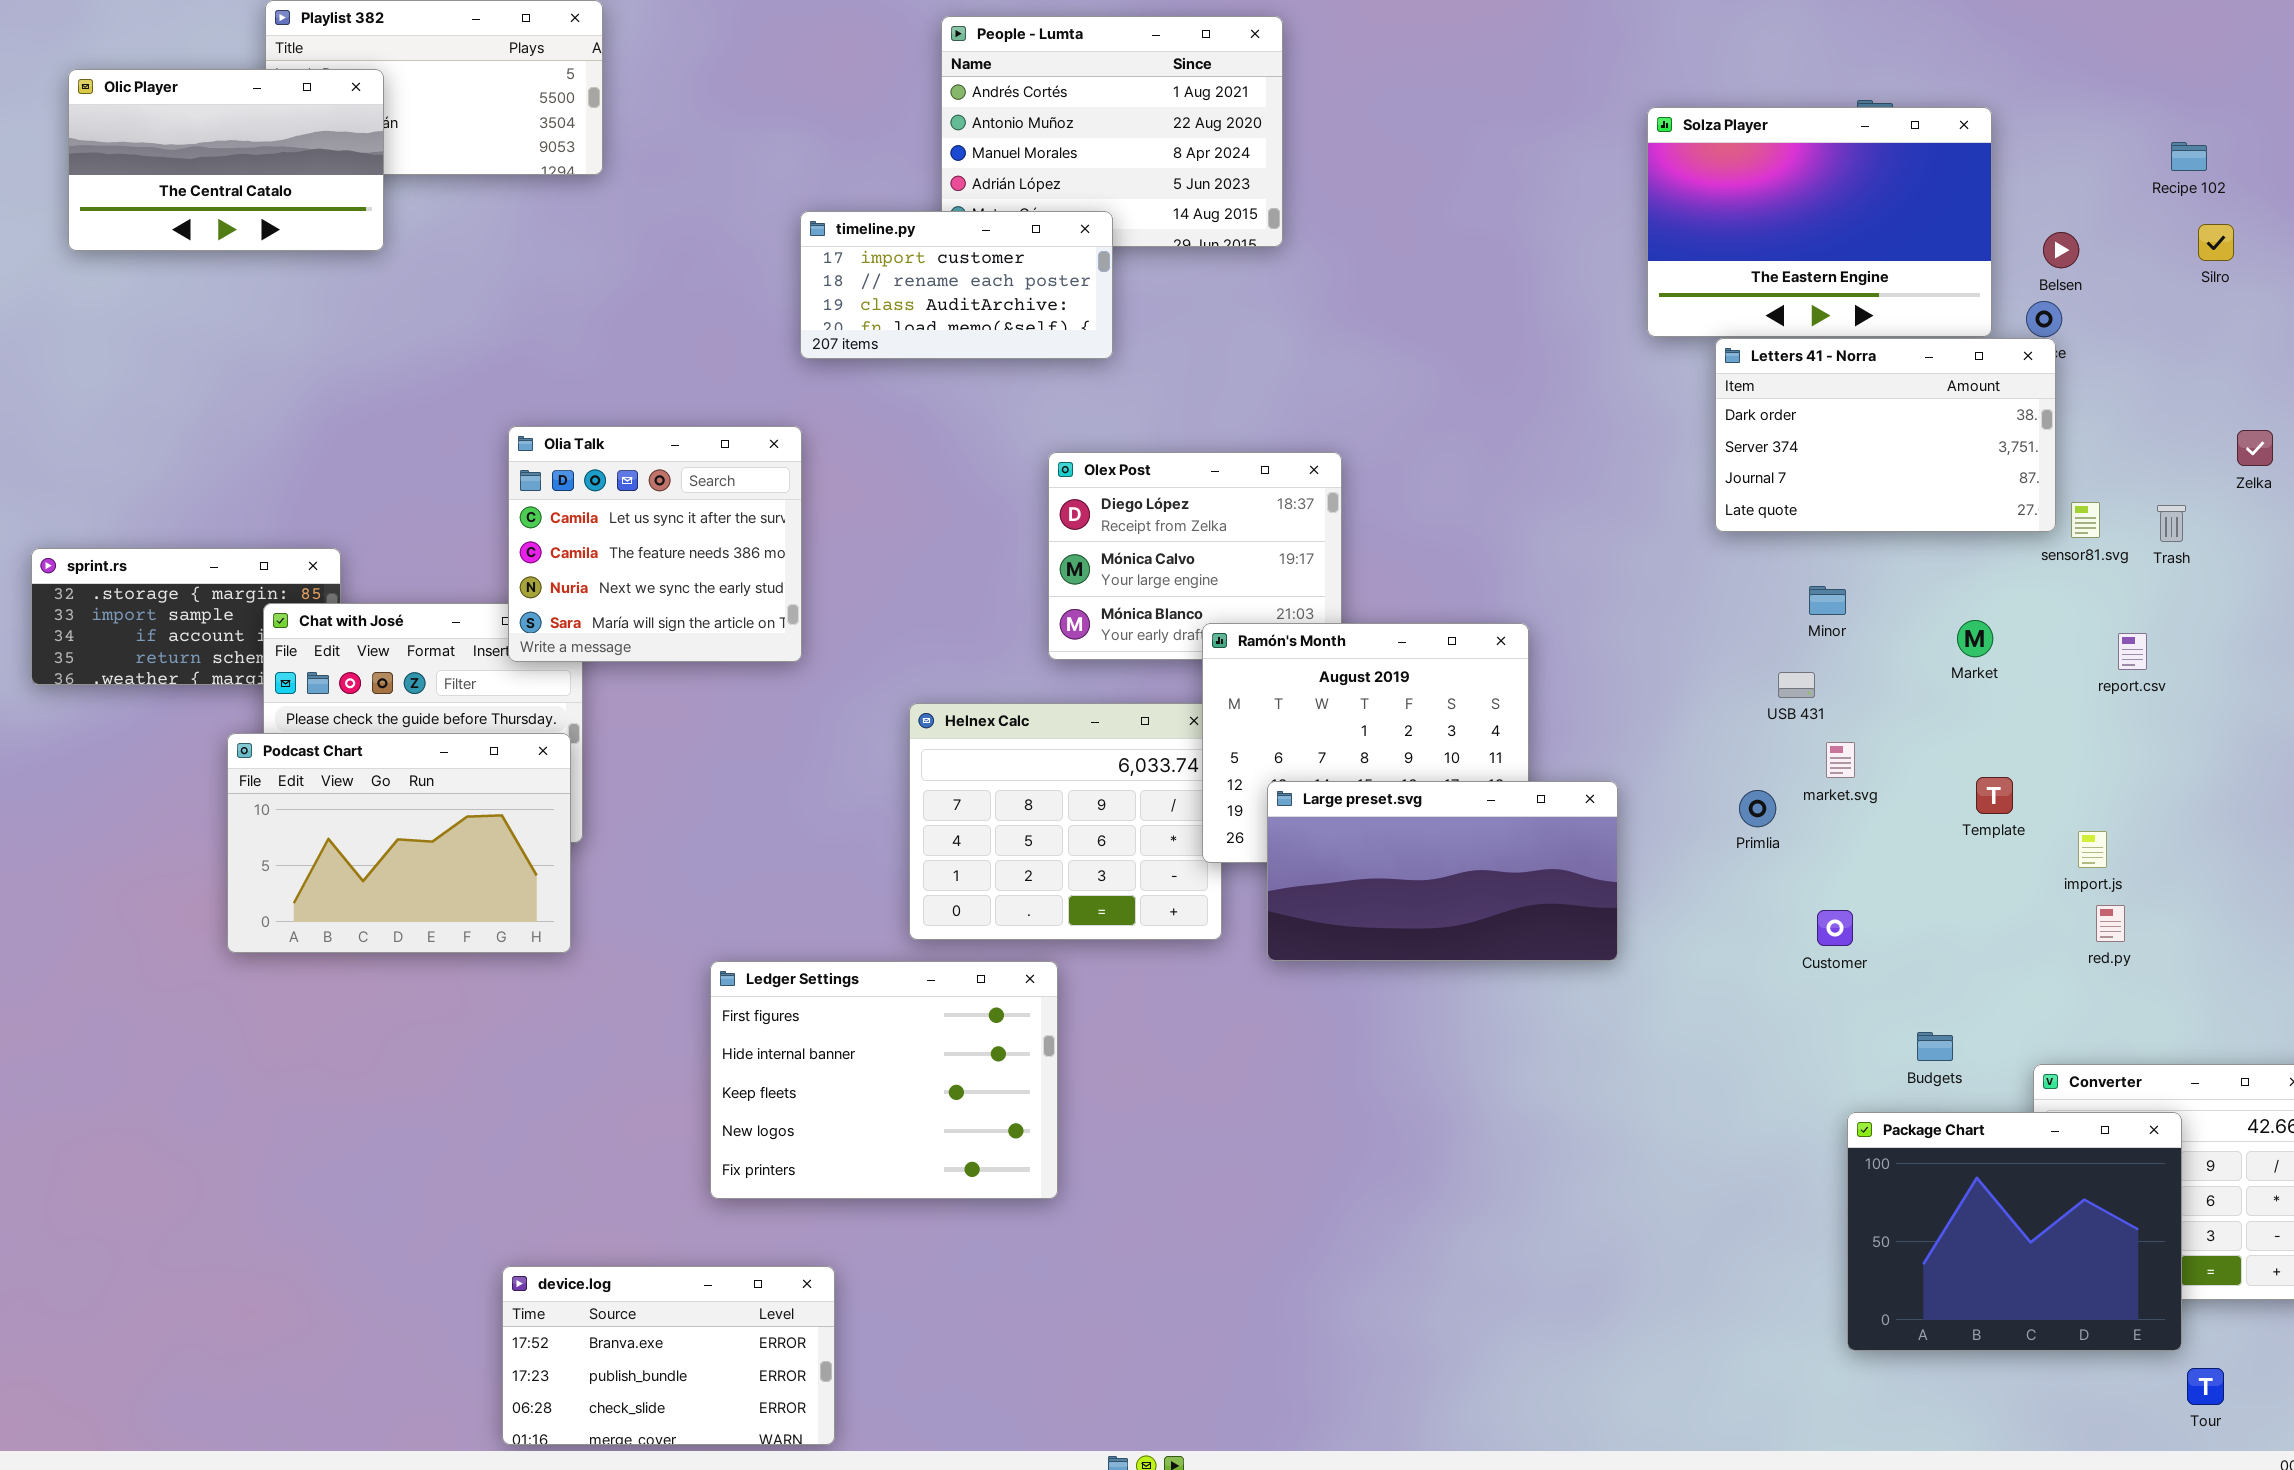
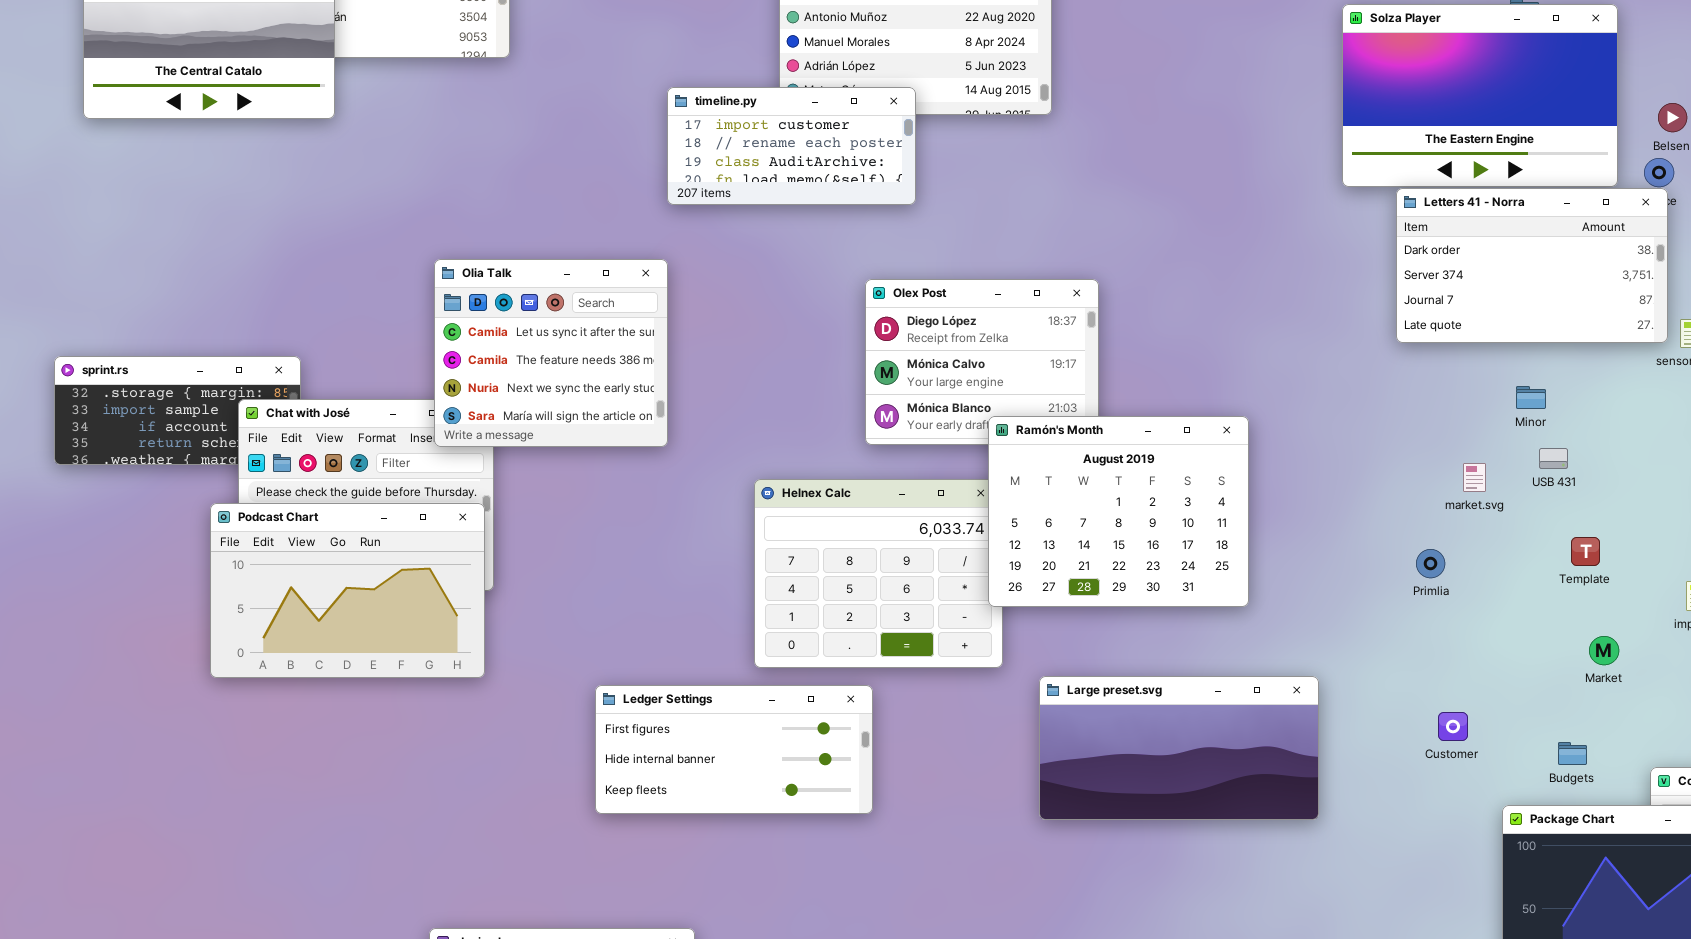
Minor: [1809,586,1846,615] -> [1516,386,1546,409], moved
Market: [1957,620,1993,657] -> [1589,636,1619,665], moved
USB 431: [1778,672,1815,698] -> [1539,448,1568,469], moved
market.svg: [1826,742,1855,778] -> [1463,463,1486,492], moved
Template: [1976,777,2013,814] -> [1571,537,1600,566], moved
Large preset.svg: [1267,781,1618,961] -> [1039,676,1319,820], moved
Customer: [1817,910,1853,946] -> [1438,712,1468,741], moved
Ledger Settings: [710,961,1058,1199] -> [595,685,873,814], resized

